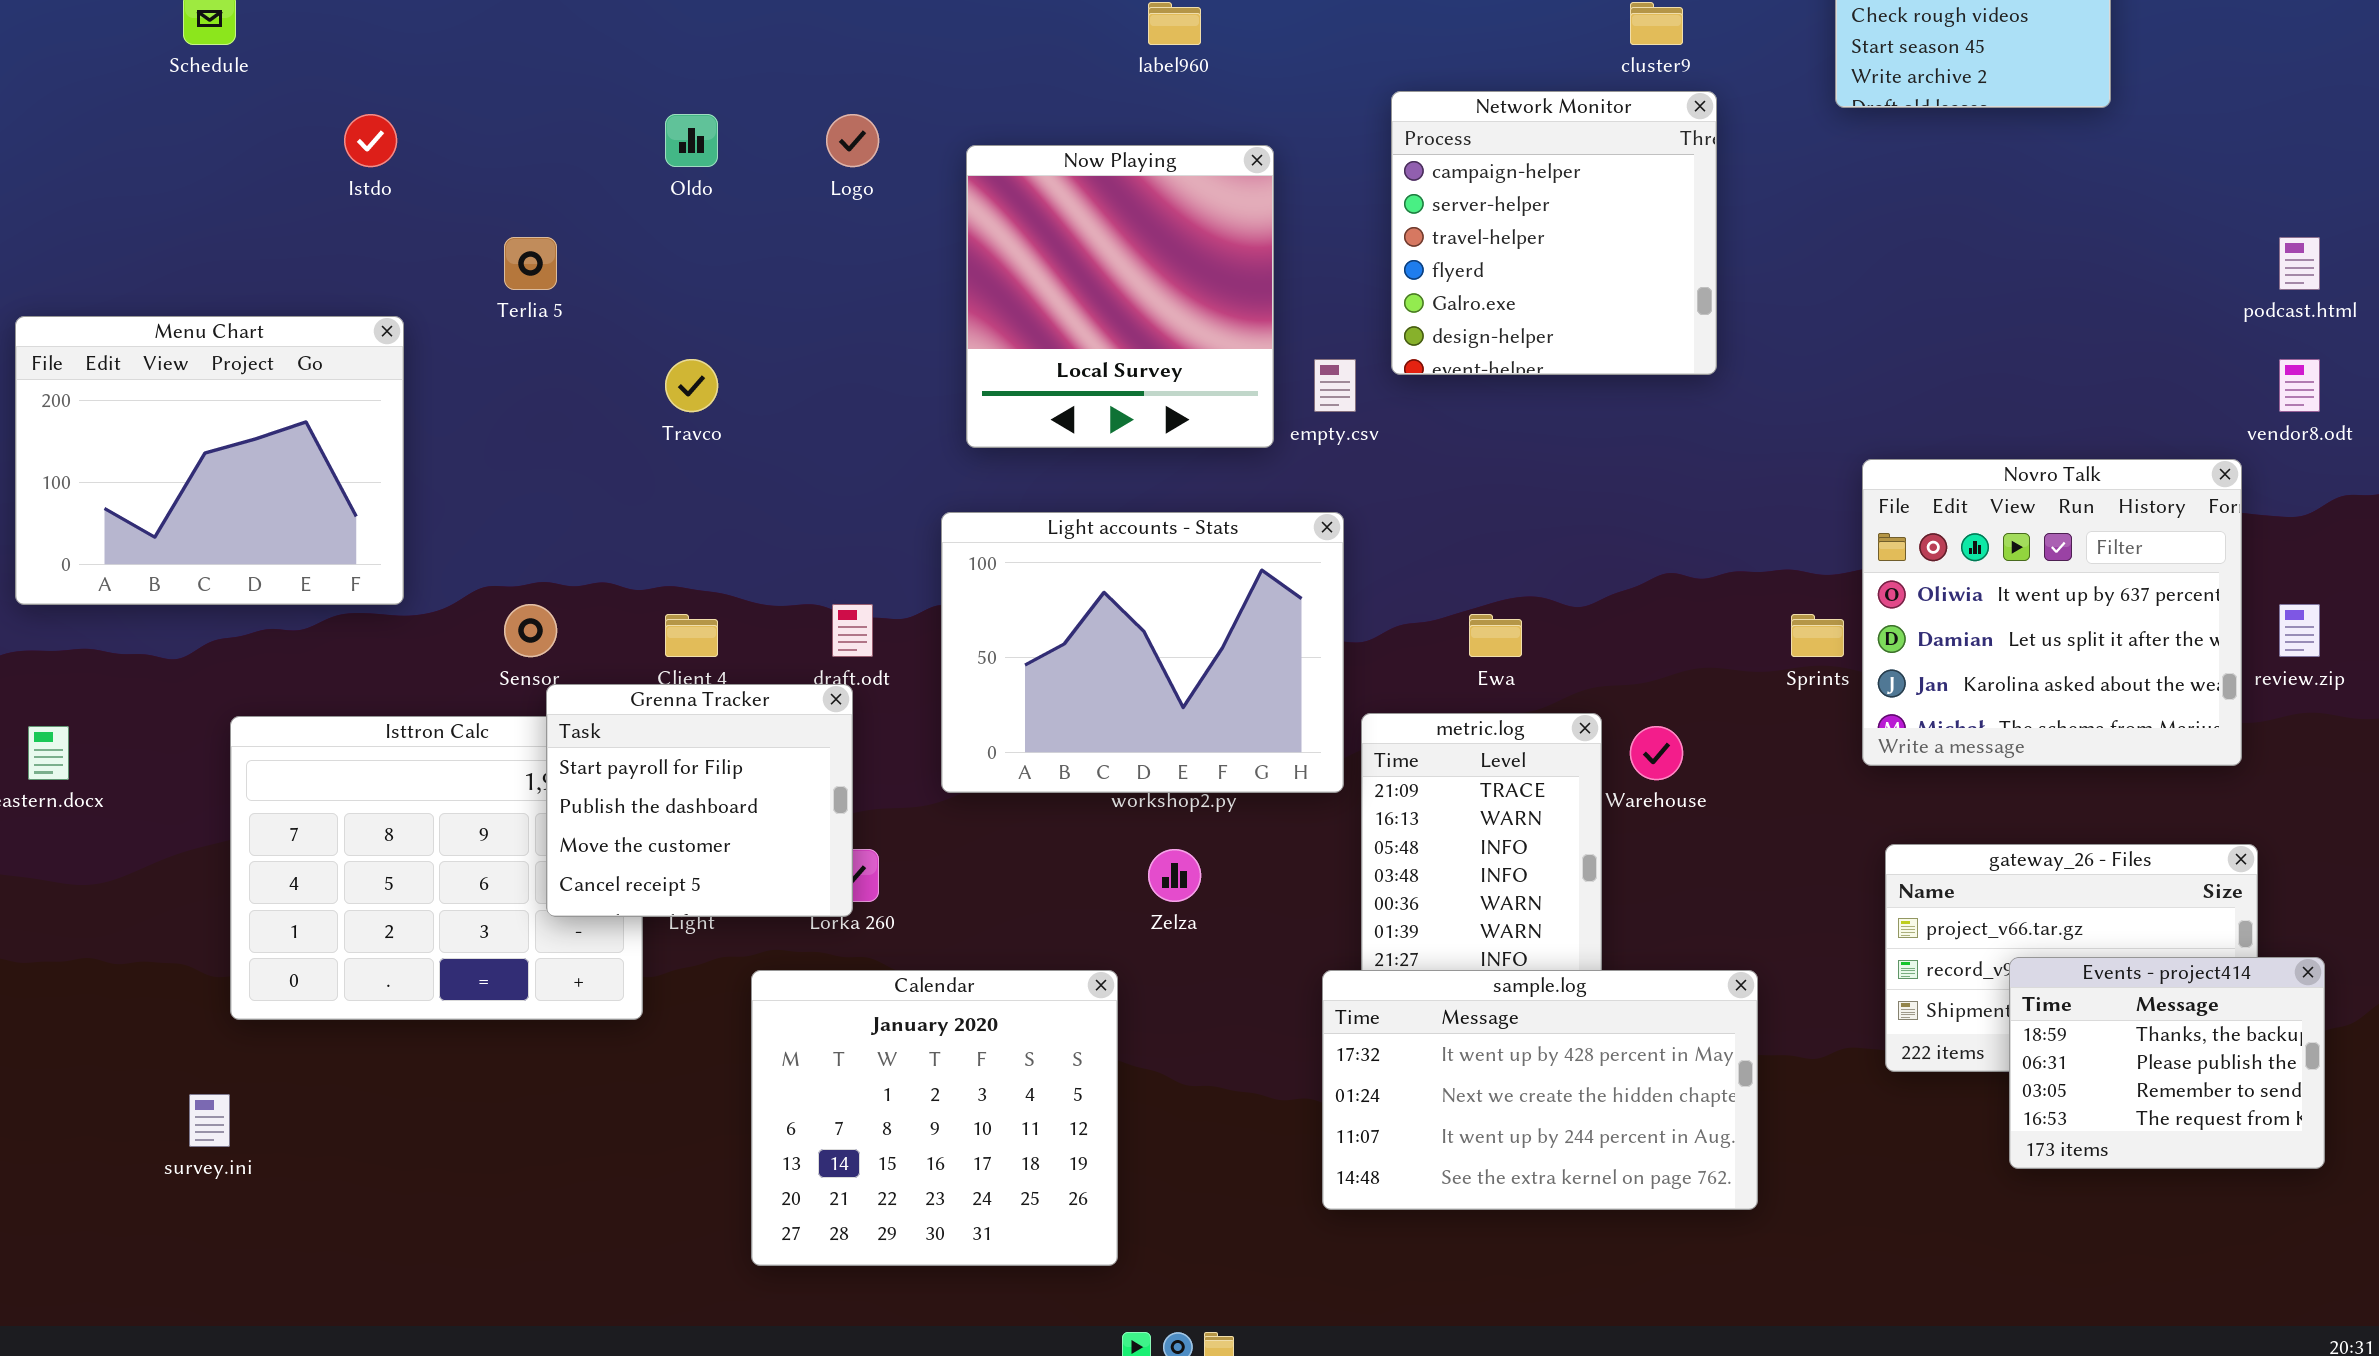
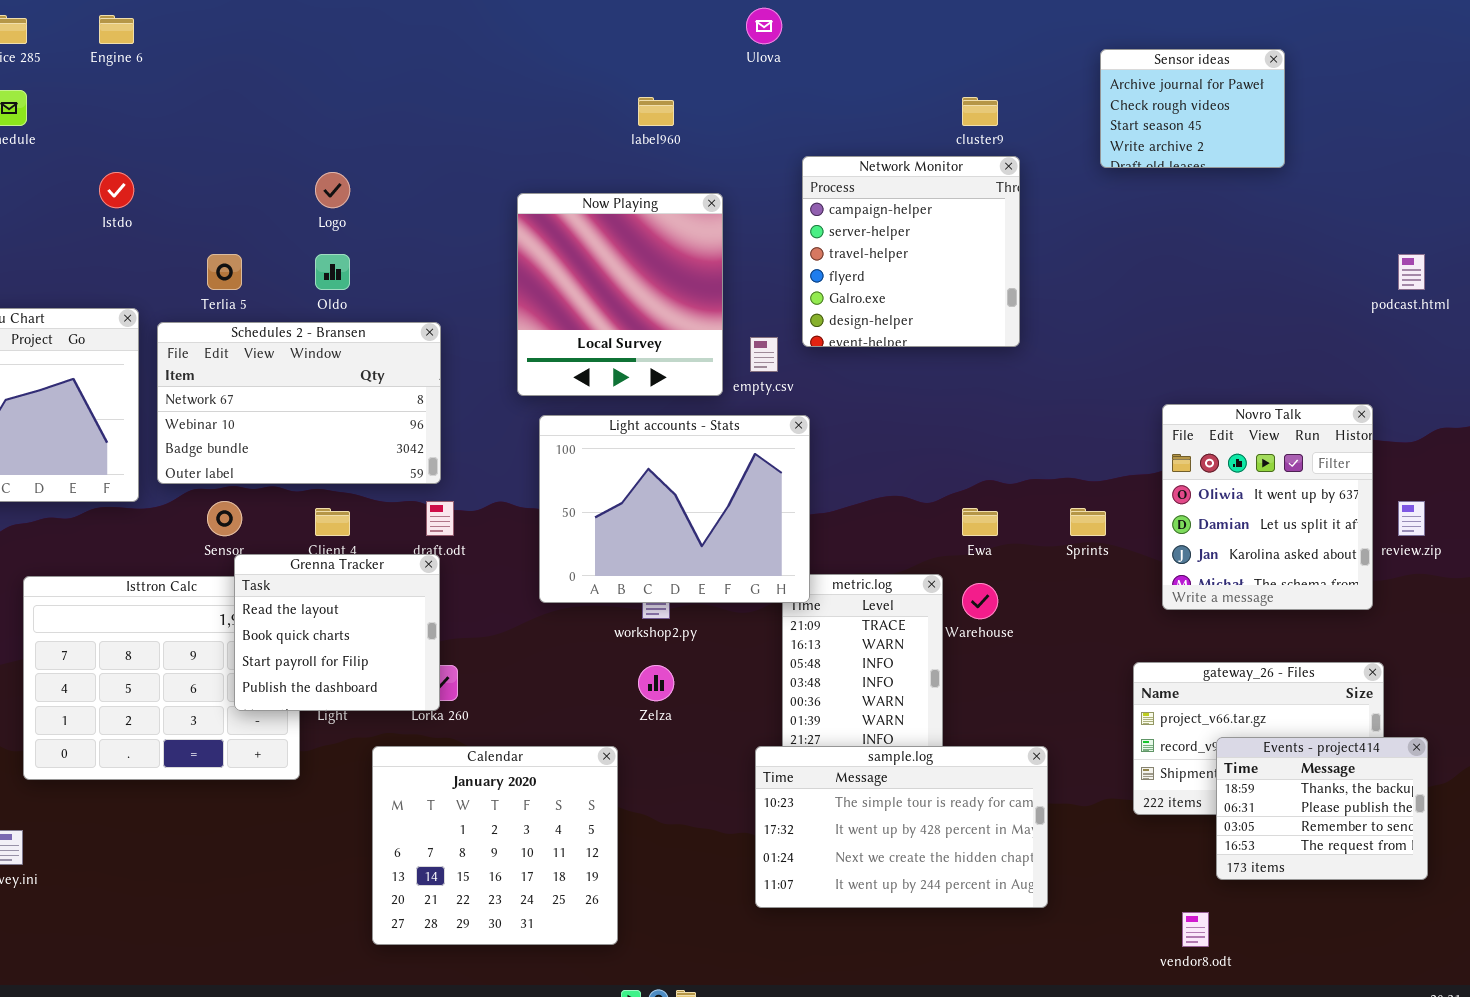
Oldo: [665,114,718,167] -> [315,254,350,290], moved
Logo: [826,114,879,167] -> [315,172,350,208], moved
Schedules 2 - Bransen: none -> [157,322,441,484], opened
vendor8.odt: [2279,359,2320,412] -> [1182,912,1209,947], moved
Novro Talk: [1862,459,2242,766] -> [1162,404,1373,610], resized
Light accounts - Stats: [941,512,1344,793] -> [539,415,810,603], moved
Ewa: [1469,614,1522,657] -> [962,508,998,536], moved
Grenna Tracker: [546,684,853,917] -> [234,554,440,711], scrolled up 2 rows
sample.log: [1322,970,1758,1210] -> [755,746,1048,908], scrolled up 1 row

